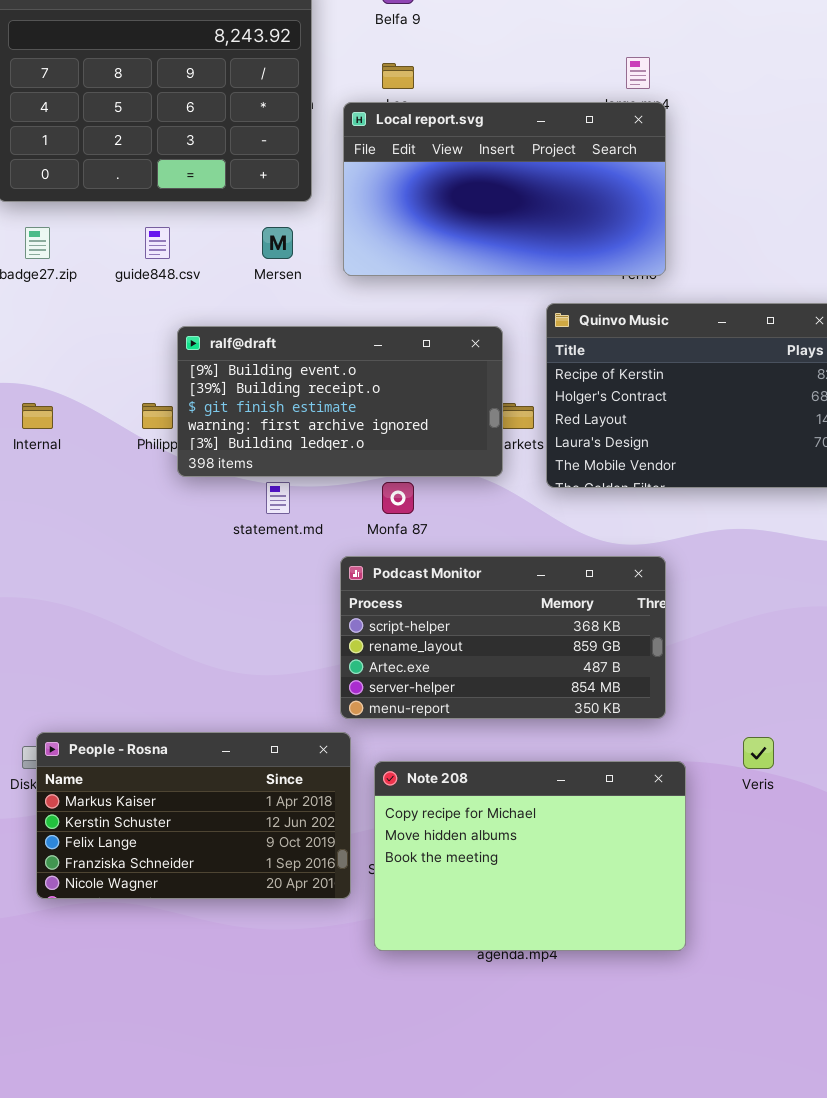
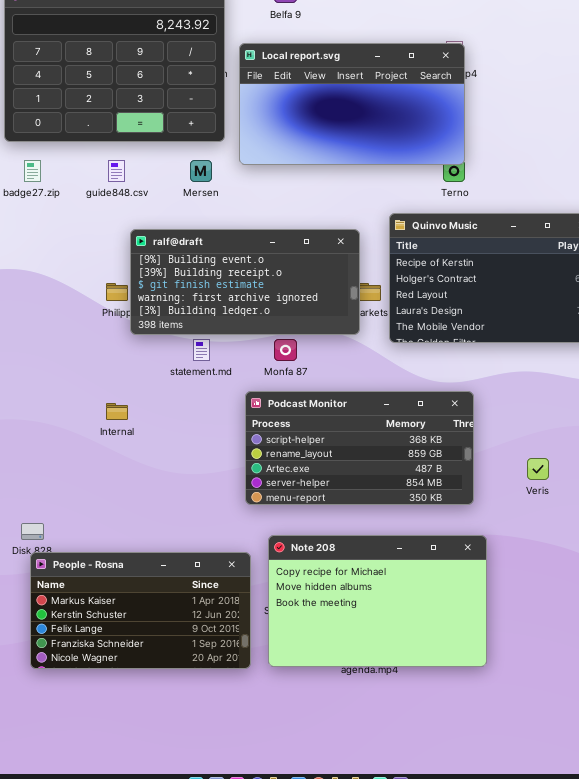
Local report.svg: [343,102,666,276] -> [239,43,465,165], moved
Internal: [22,403,53,429] -> [106,403,128,420], moved
People - Rosna: [36,732,351,899] -> [30,552,251,669], moved
Veris: [743,737,774,769] -> [527,458,549,480], moved

